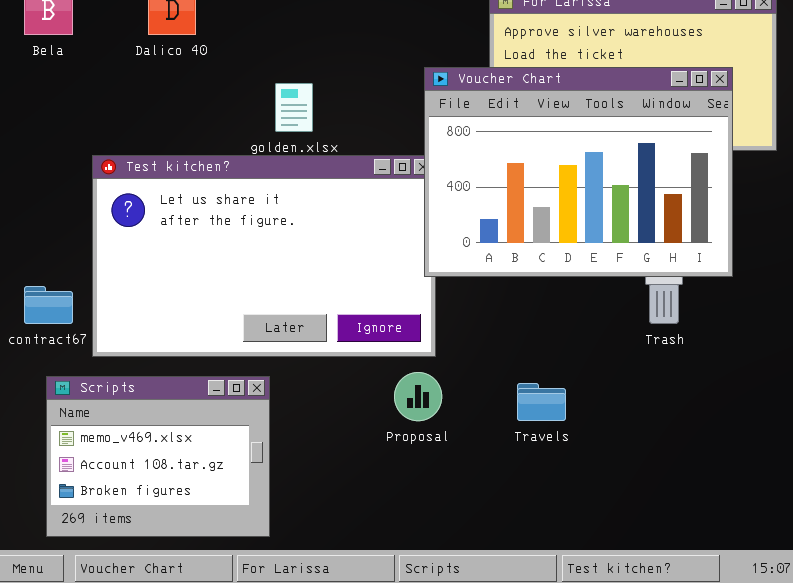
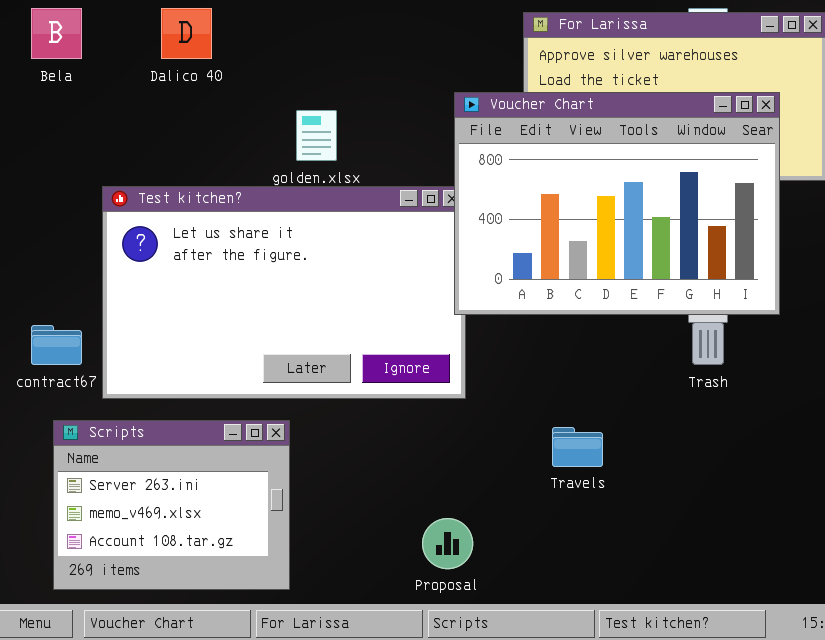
Proposal: [394,372,442,421] -> [422,518,473,569], moved
Scripts: [46,376,270,537] -> [53,420,290,590], scrolled up 1 row

